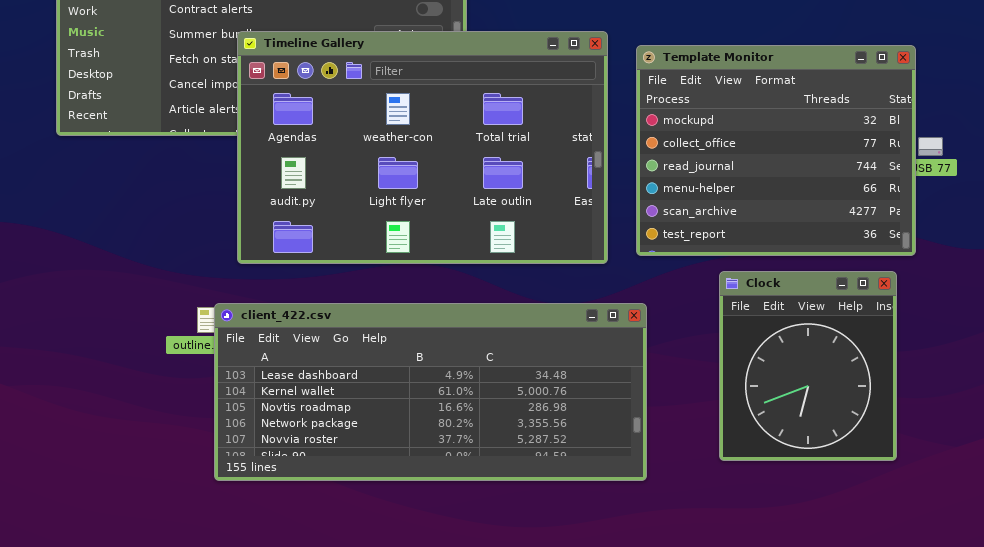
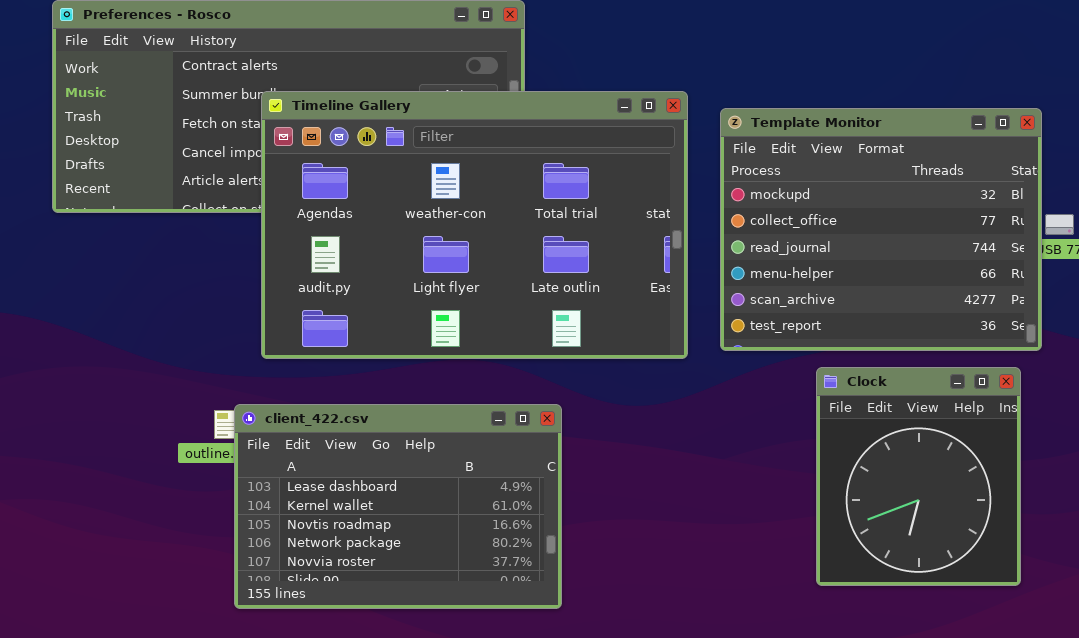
client_422.csv: [214,303,647,481] -> [234,404,562,609], resized

